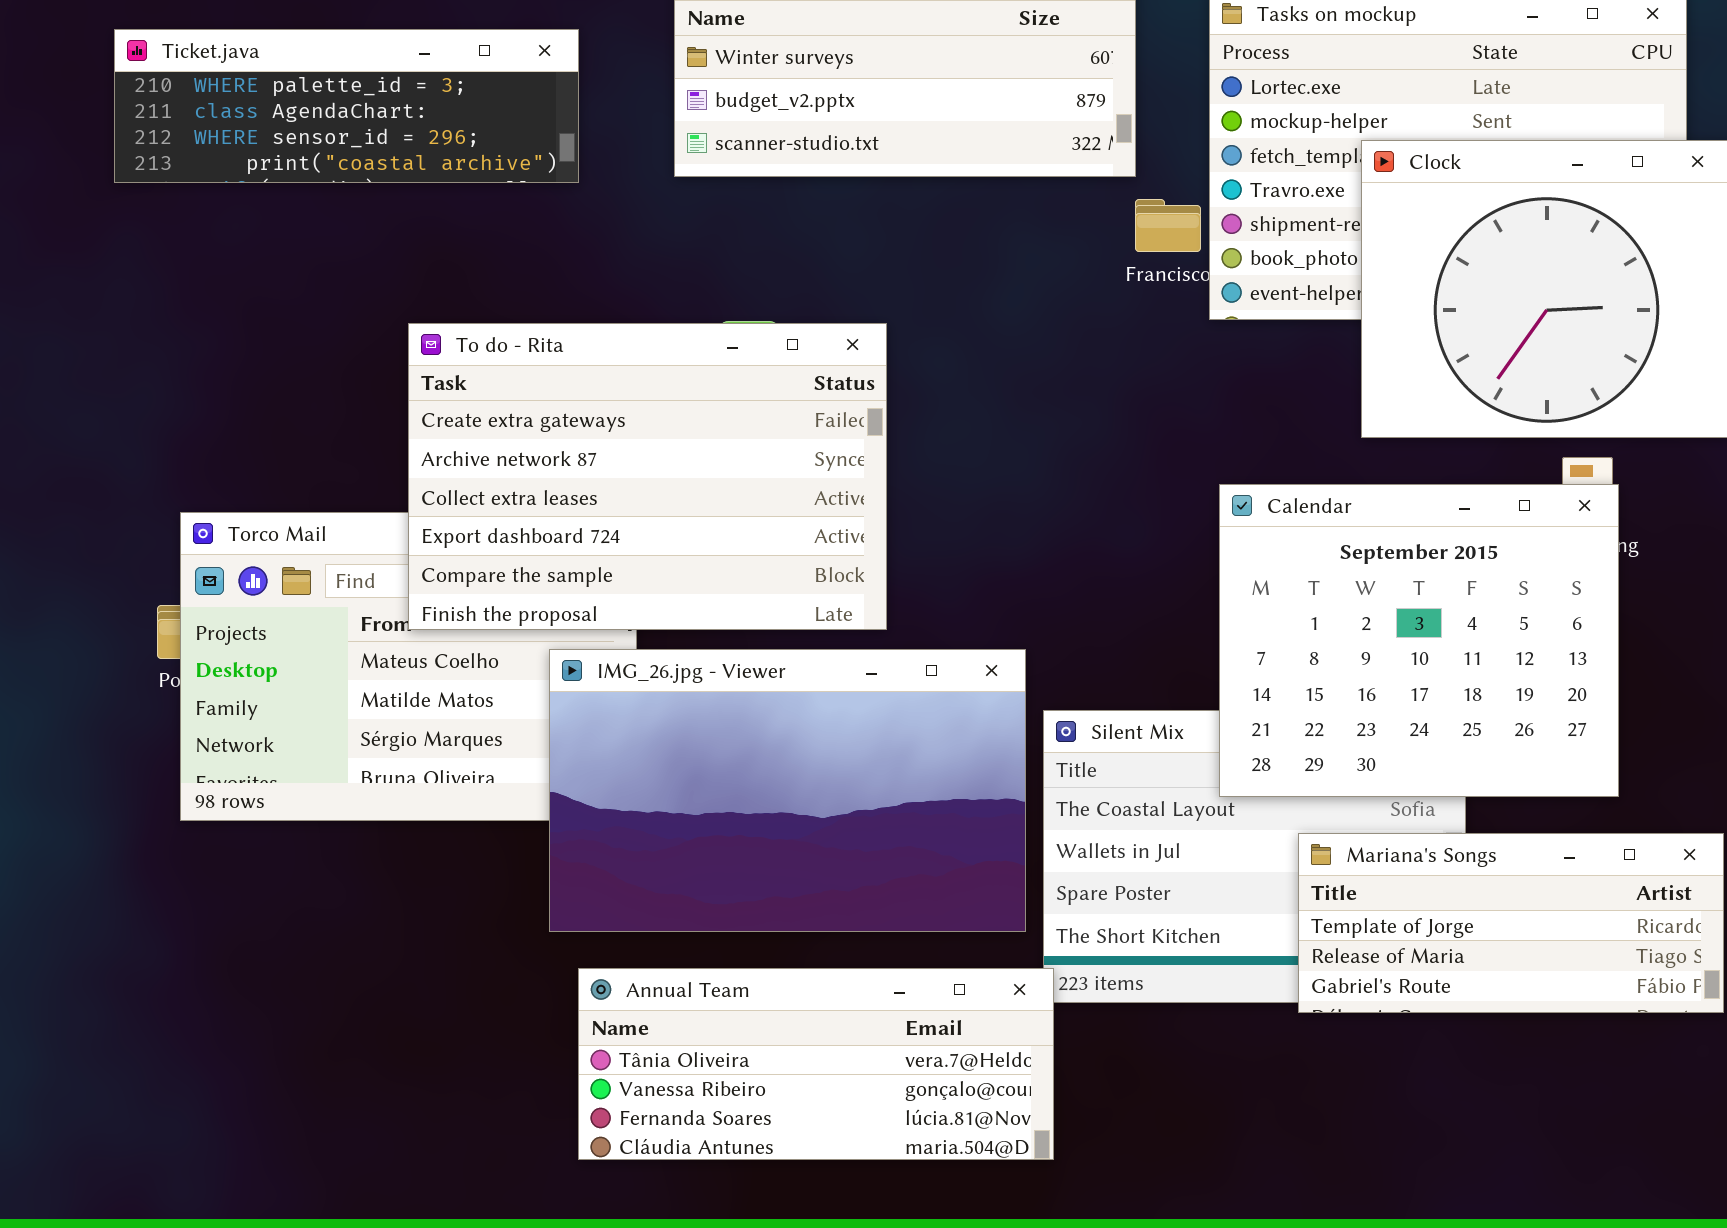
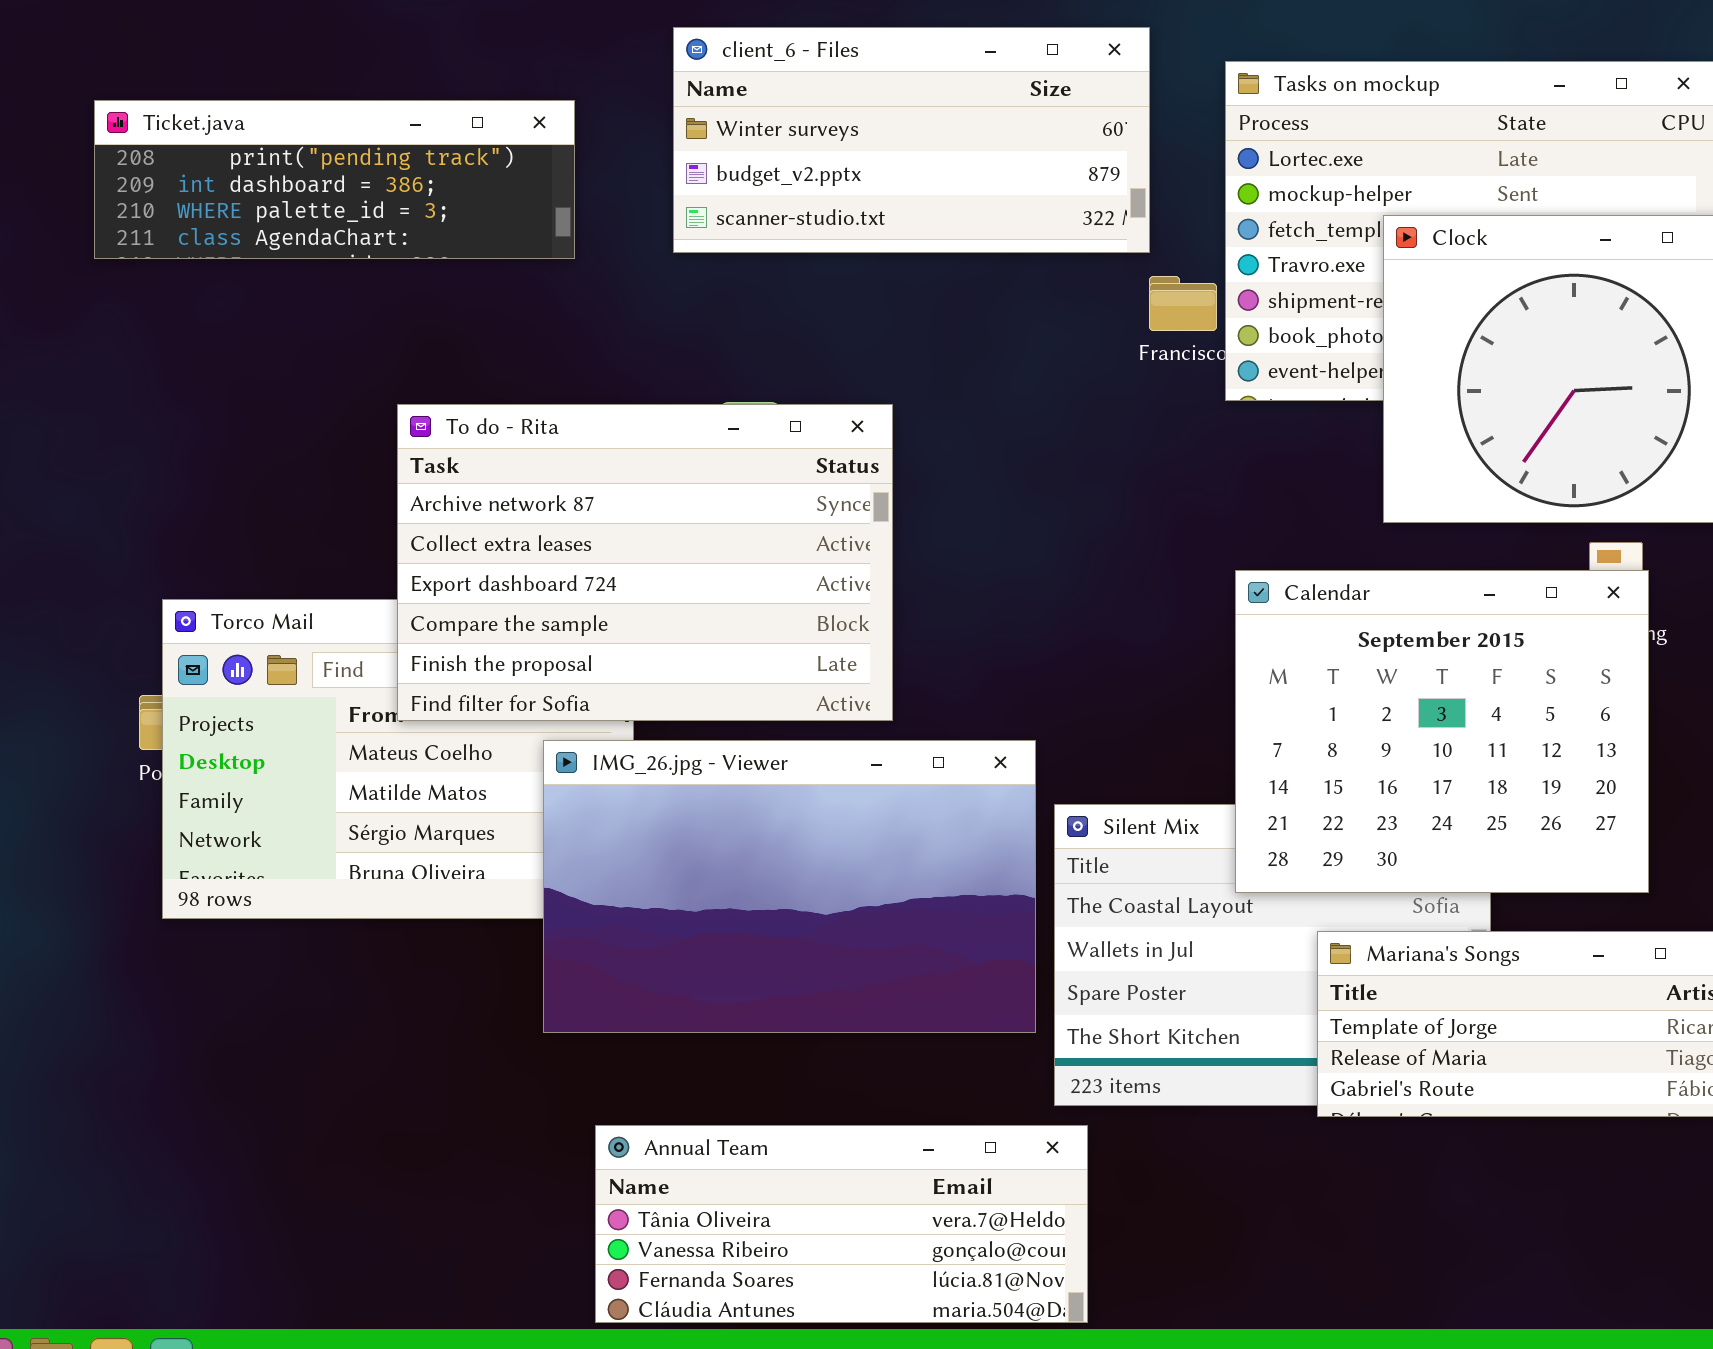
Ticket.java: [114,29,579,183] -> [94,100,575,259], scrolled up 2 rows
To do - Rita: [408,323,887,630] -> [397,404,893,721], scrolled down 1 row
Annual Team: [578,968,1054,1160] -> [595,1125,1088,1323], moved

